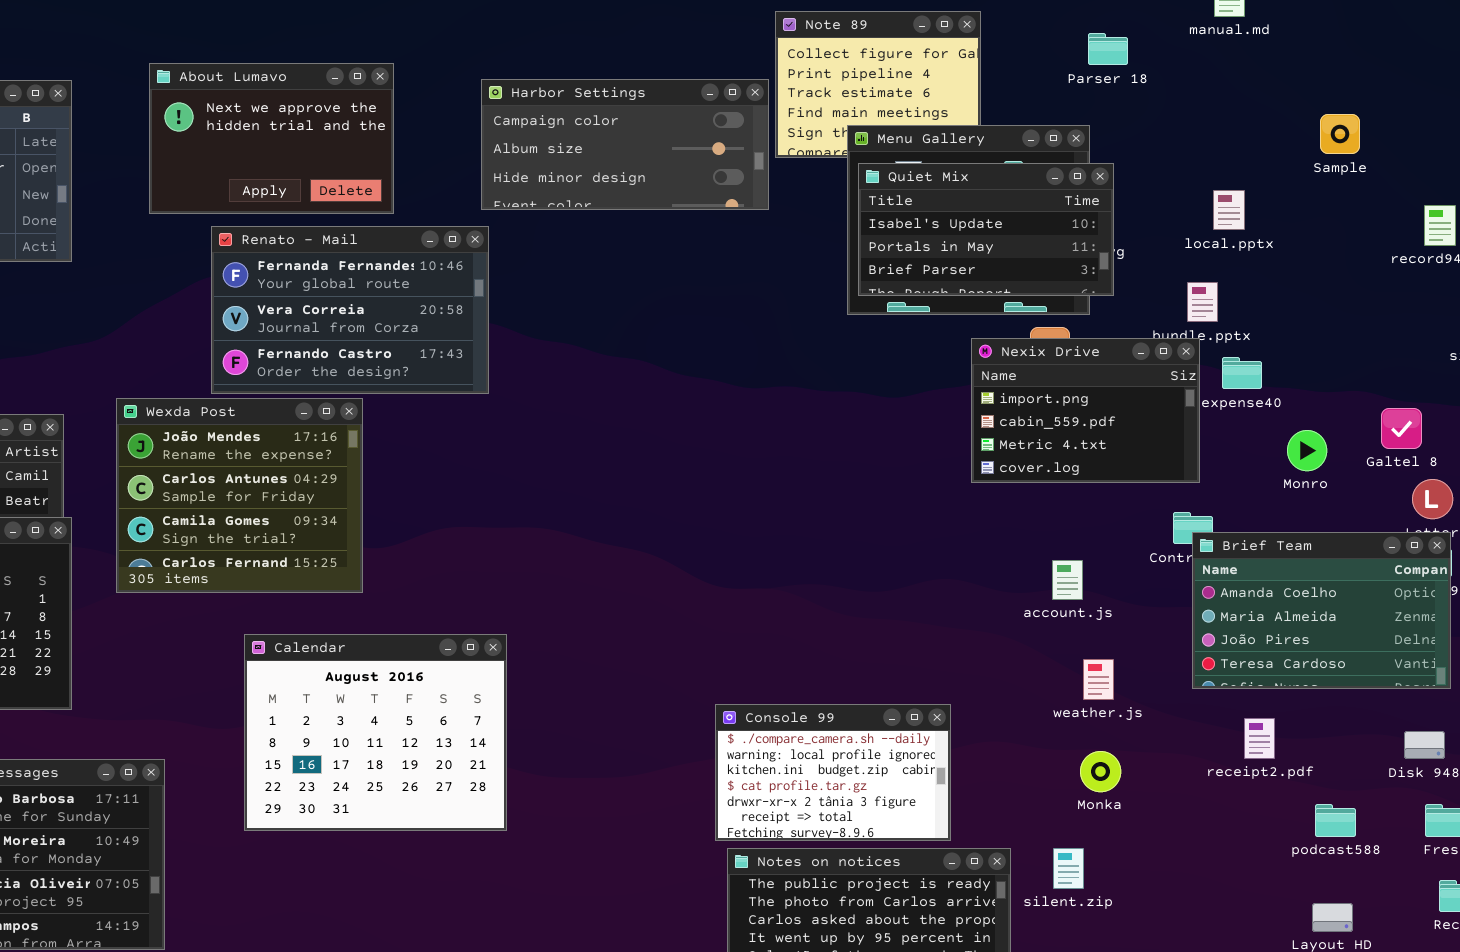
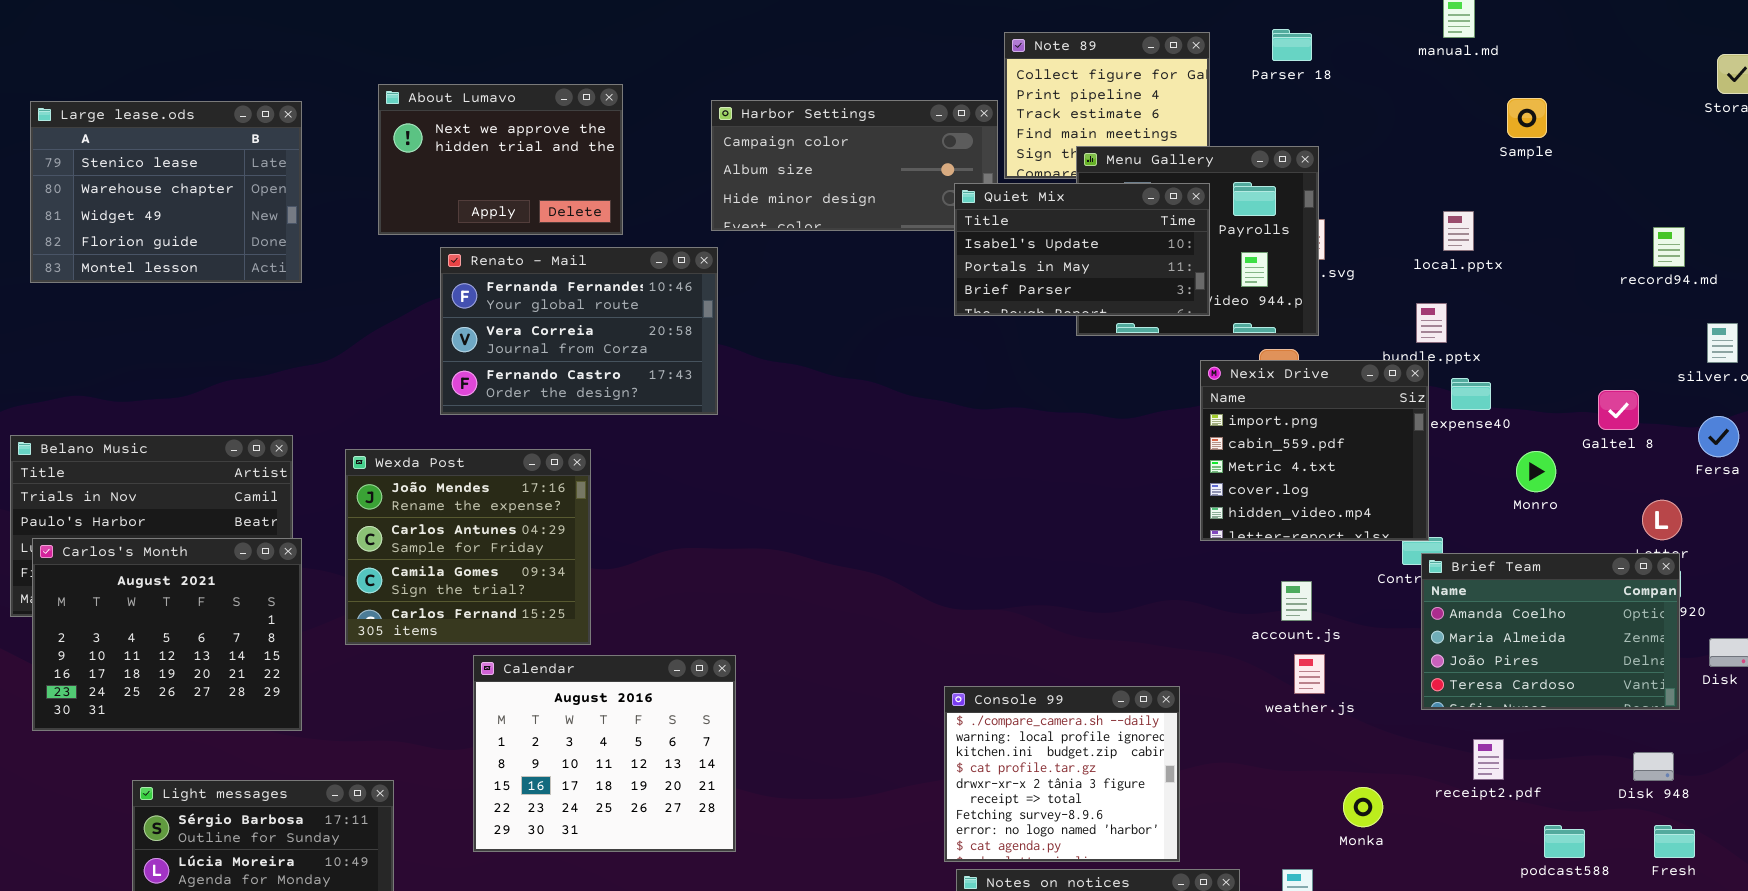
Parser 18: [1088,33,1128,65] -> [1272,29,1312,61], moved
Sample: [1320,114,1360,154] -> [1507,98,1547,138], moved
Quiet Mix: [858,163,1114,296] -> [954,183,1210,316], moved
Nexix Drive: [971,338,1200,483] -> [1200,360,1429,541], resized
Wexda Post: [116,398,363,593] -> [345,449,591,645], moved
Galtel 8: [1381,408,1422,449] -> [1598,390,1639,430], moved
weather.js: [1083,659,1114,700] -> [1294,654,1325,694], moved
Console 99: [715,704,951,841] -> [944,686,1180,862], resized
Monka: [1080,751,1121,792] -> [1343,787,1383,827], moved

